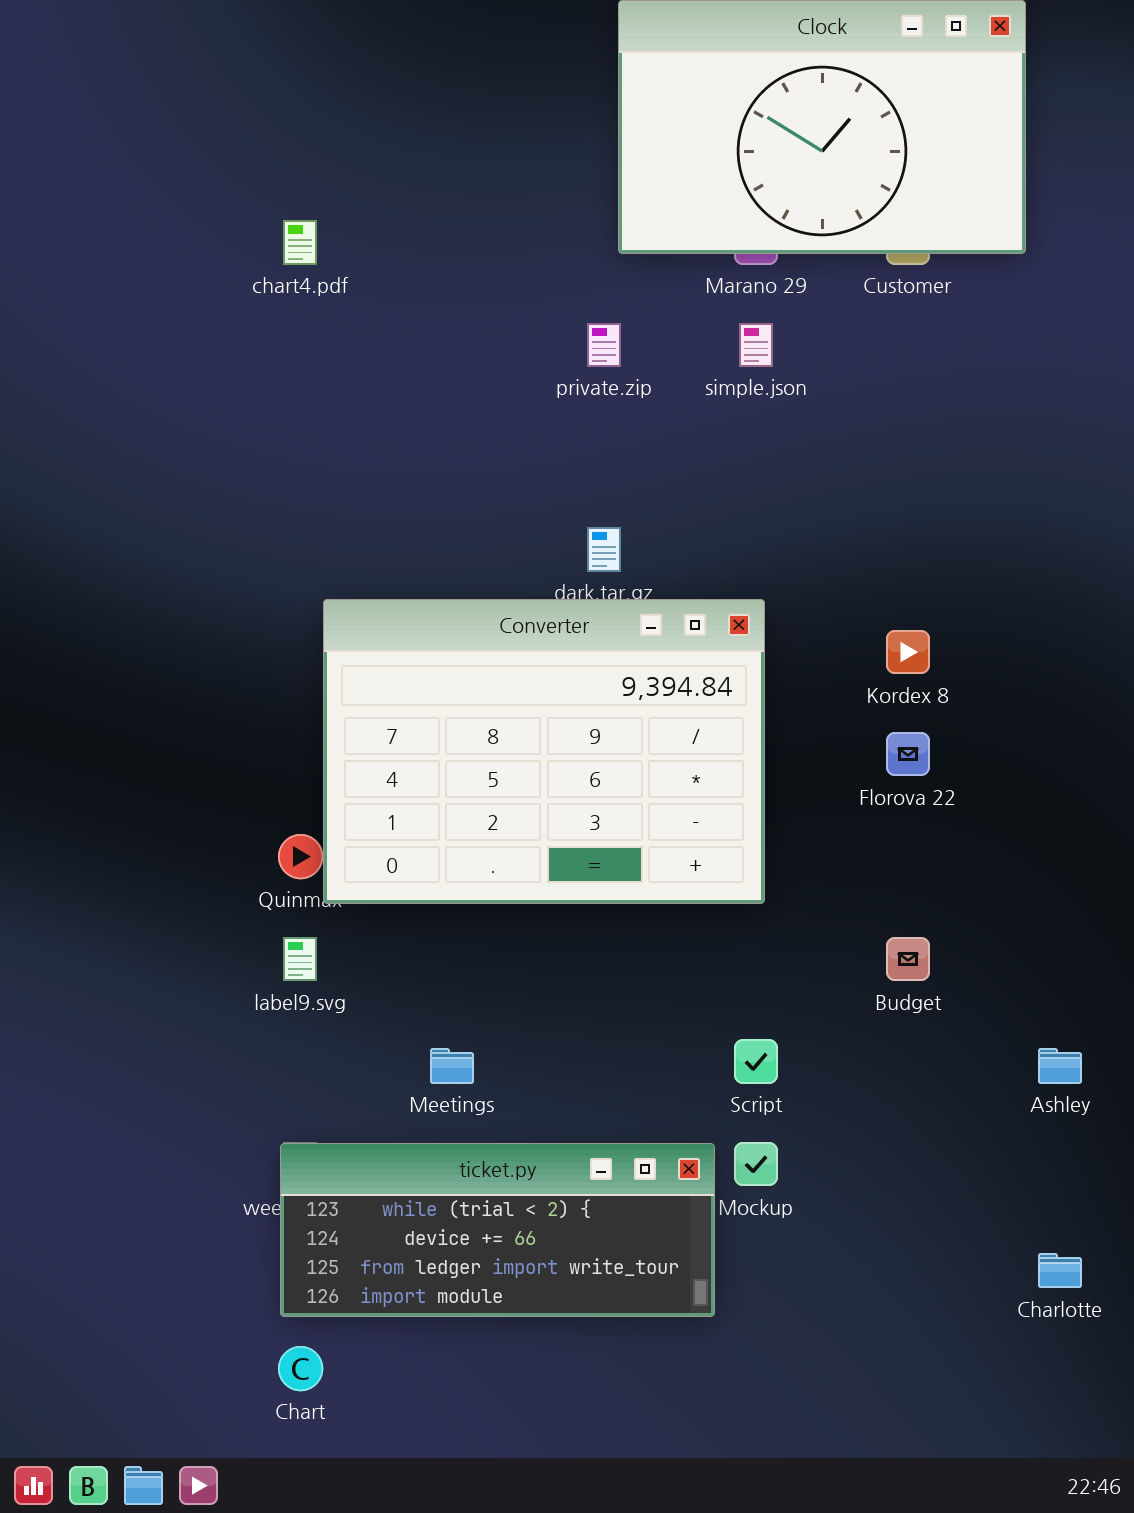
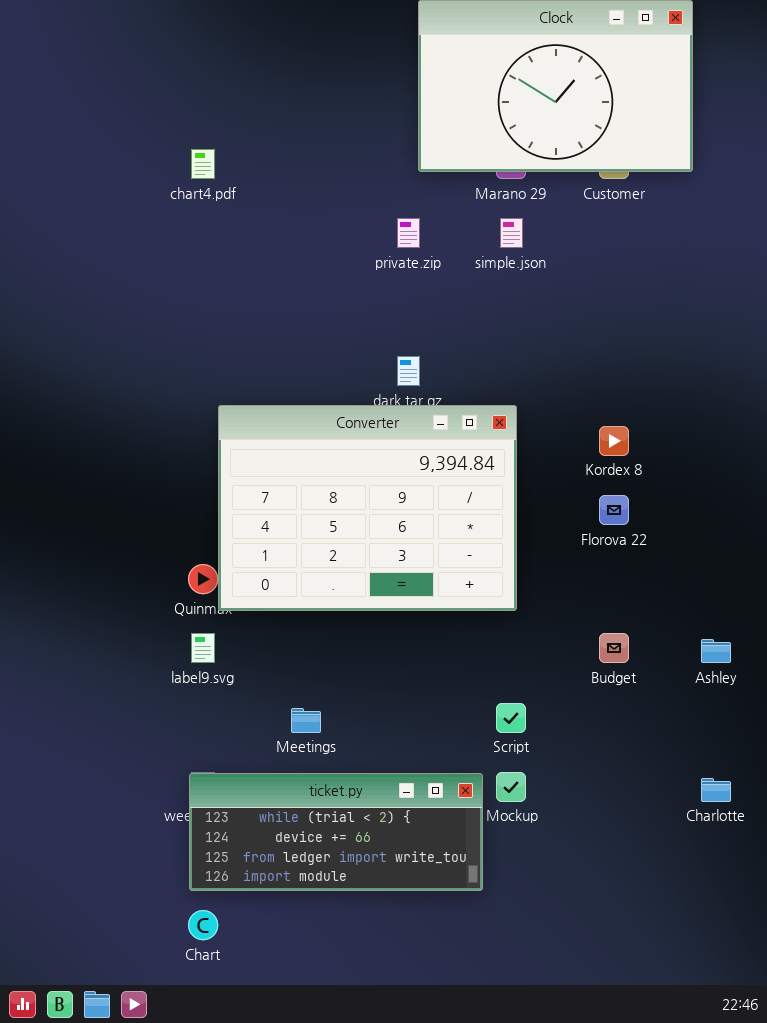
Ashley: [1038,1048,1082,1084] -> [701,639,731,663], moved
Charlotte: [1038,1253,1082,1288] -> [701,778,731,802], moved

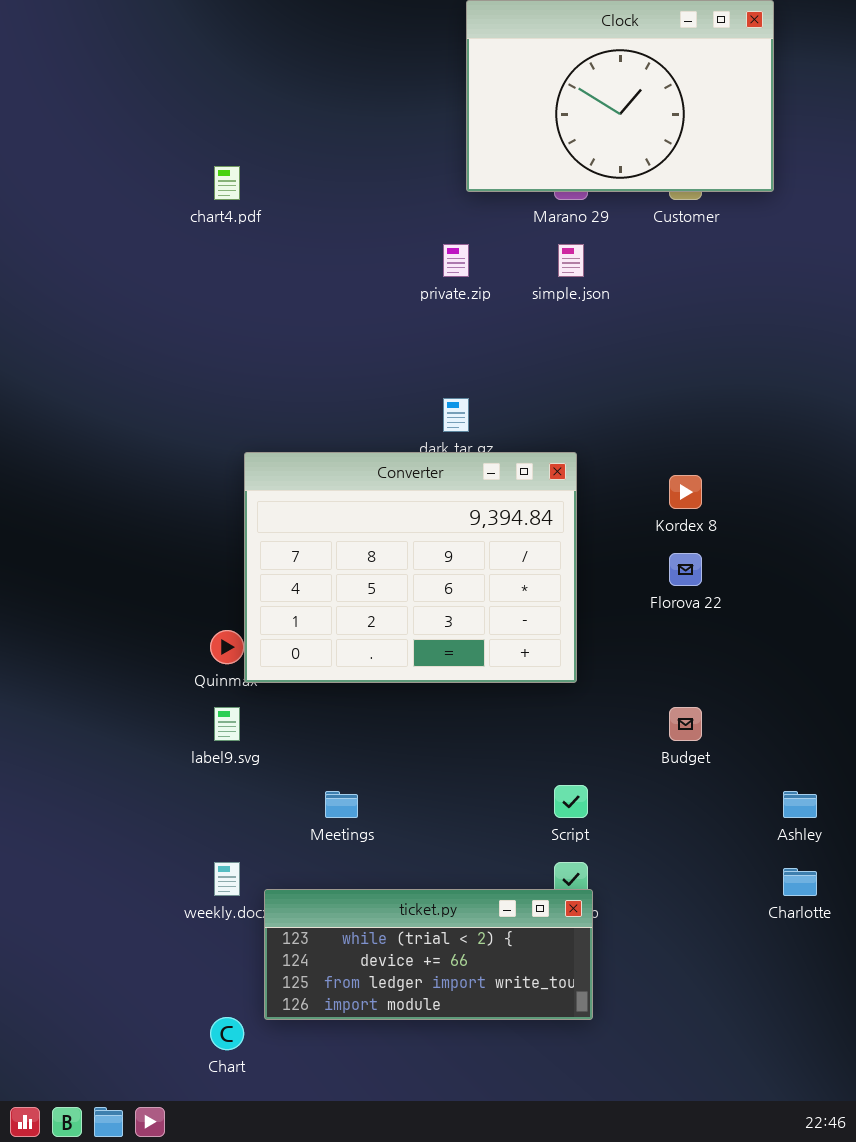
Ashley: [701,639,731,663] -> [783,791,817,818], moved
ticket.py: [189,773,483,891] -> [264,889,593,1020], moved

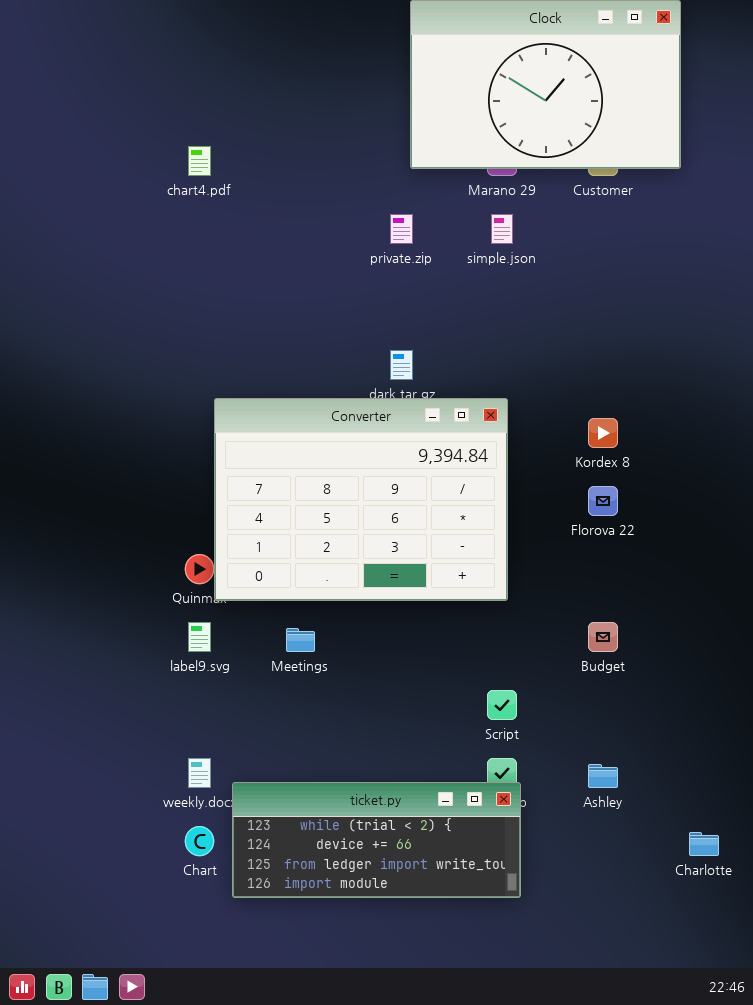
Meetings: [325,791,358,818] -> [286,628,315,652], moved
Ashley: [783,791,817,818] -> [588,764,618,788], moved
Charlotte: [783,868,817,896] -> [689,832,719,856], moved
Chart: [210,1017,244,1050] -> [185,826,214,856], moved

